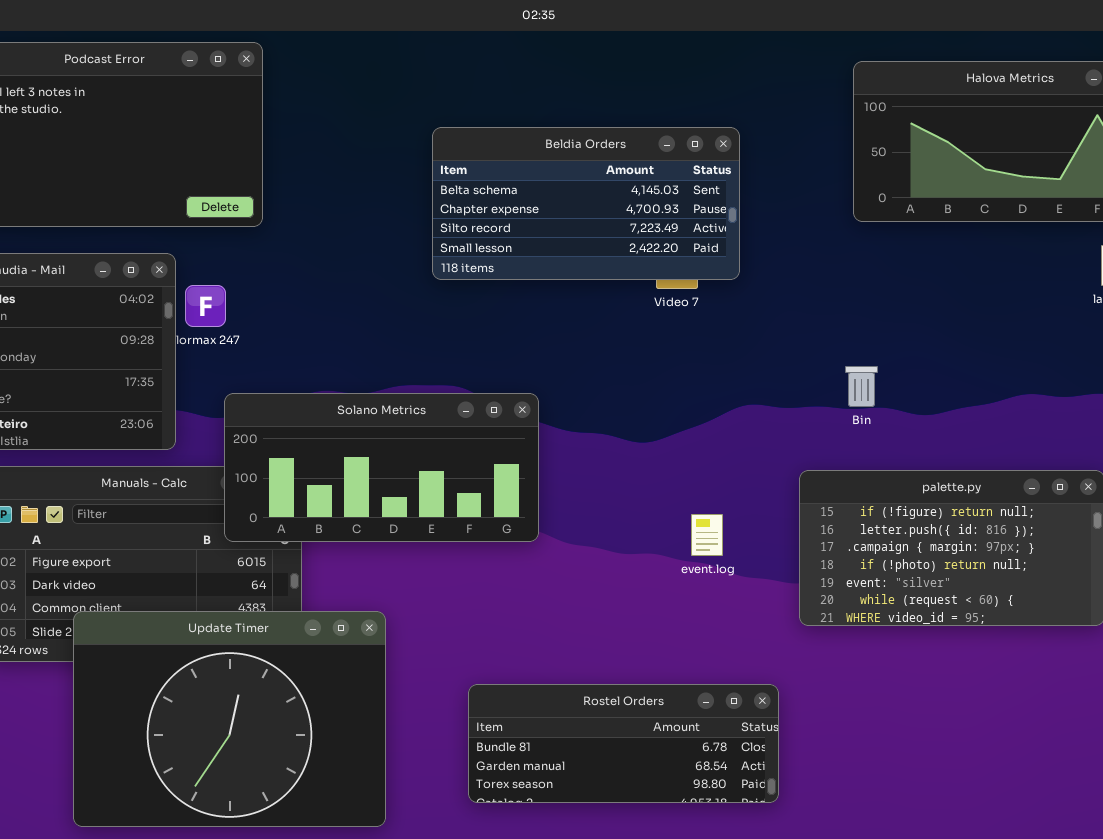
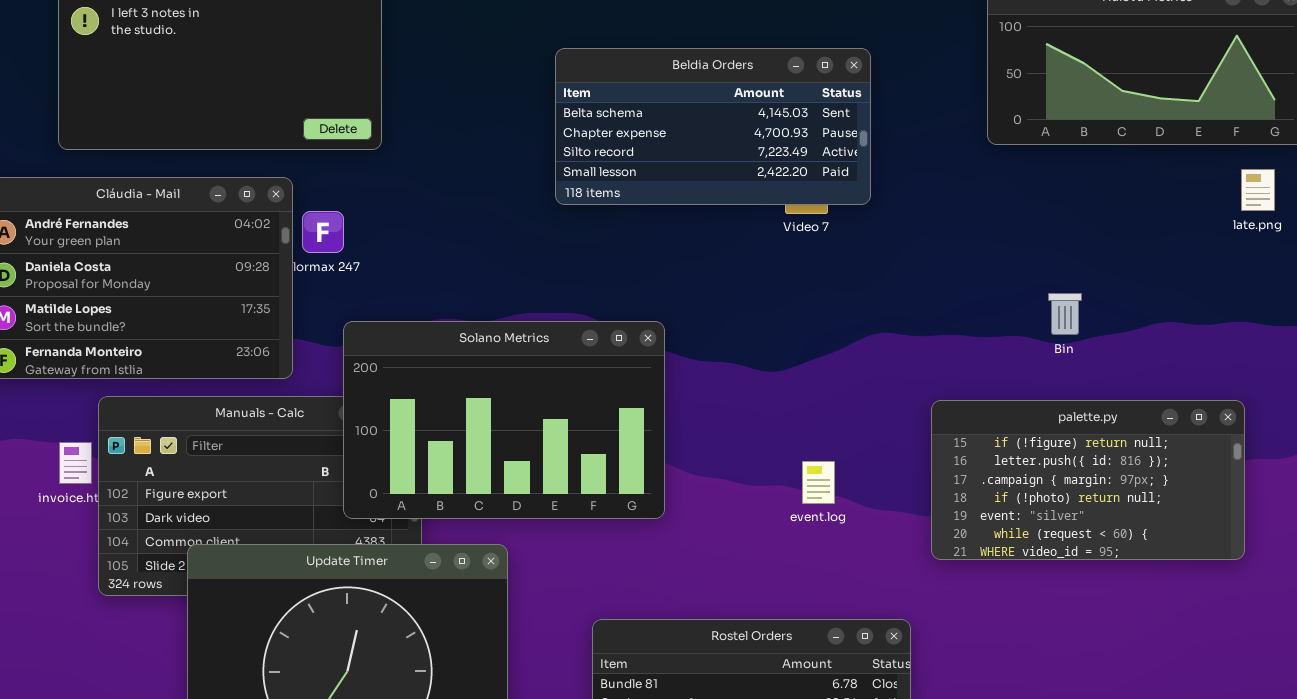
Bin: [845,366,878,407] -> [1048,293,1082,335], moved
Solano Metrics: [224,393,539,542] -> [343,321,665,519], resized
event.log: [691,514,723,556] -> [802,461,835,504], moved

